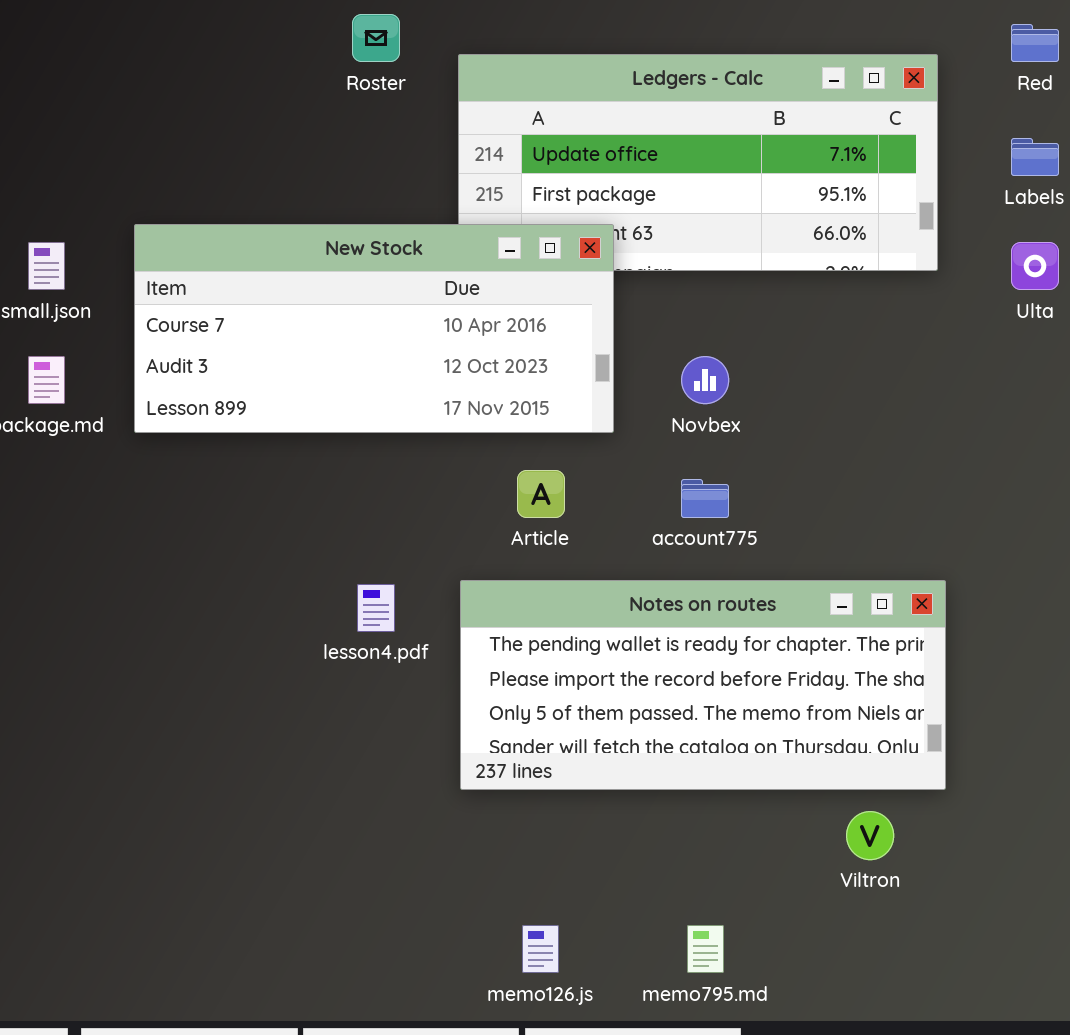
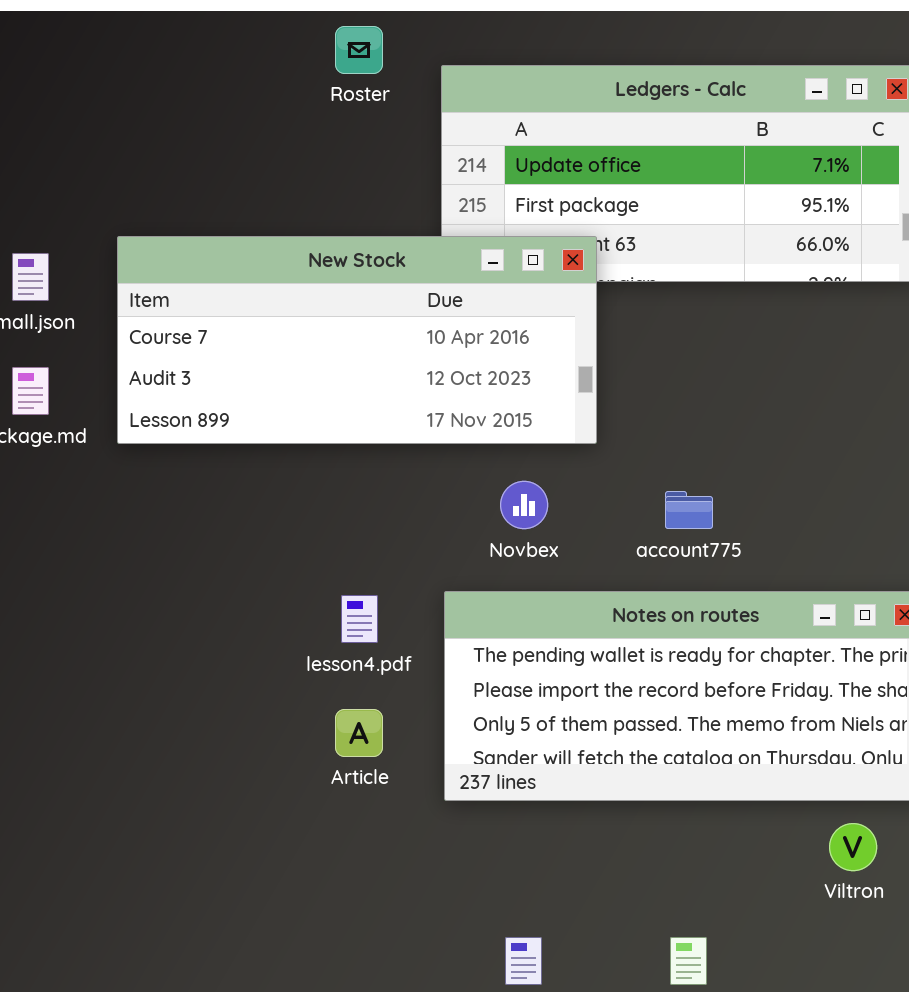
Novbex: [681,356,729,404] -> [500,481,548,529], moved
Article: [517,470,565,518] -> [335,709,383,757], moved

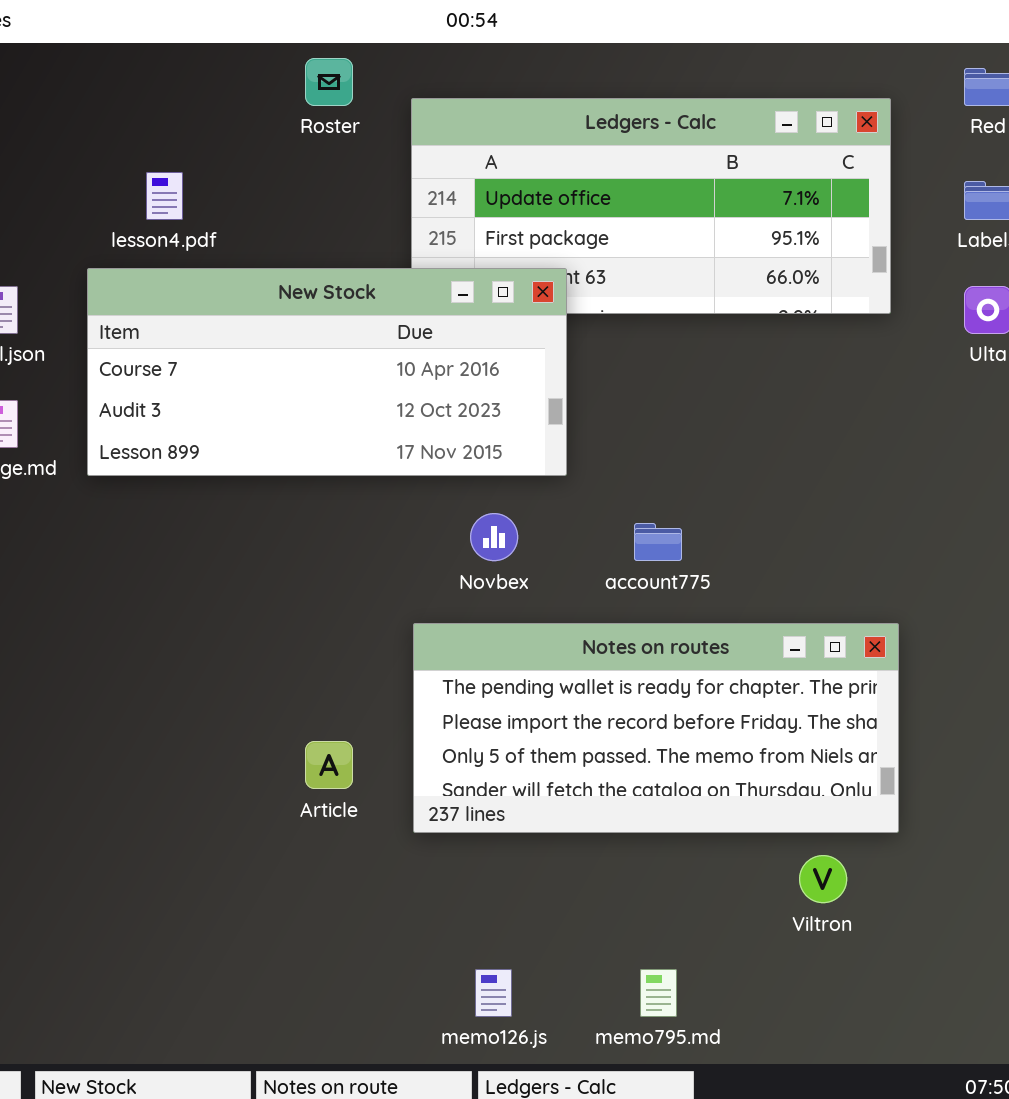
lesson4.pdf: [341,595,378,643] -> [146,172,183,220], moved

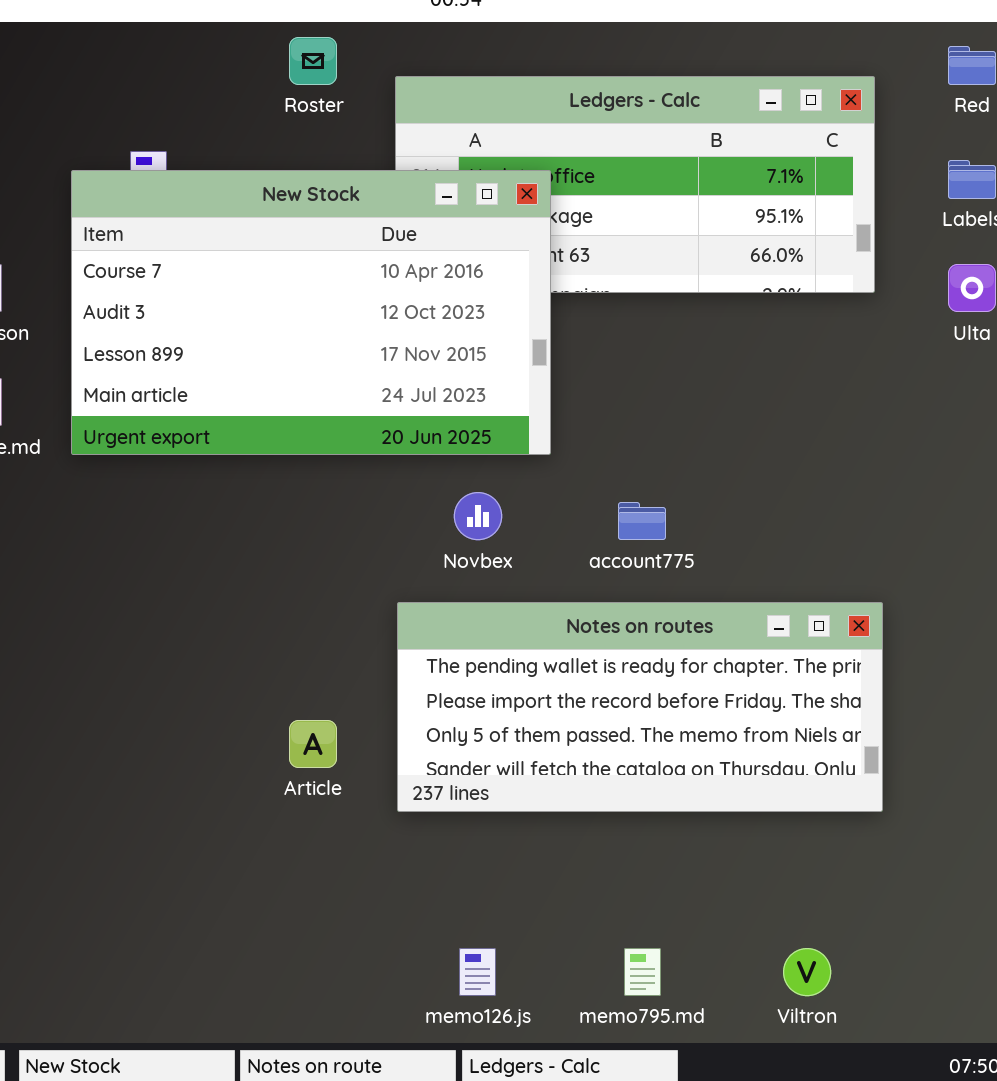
New Stock: [87,268,567,476] -> [71,170,551,455], resized
Viltron: [799,855,847,903] -> [783,948,831,996], moved

